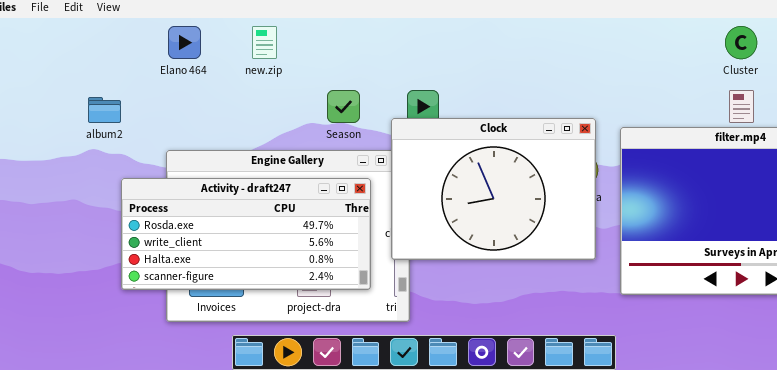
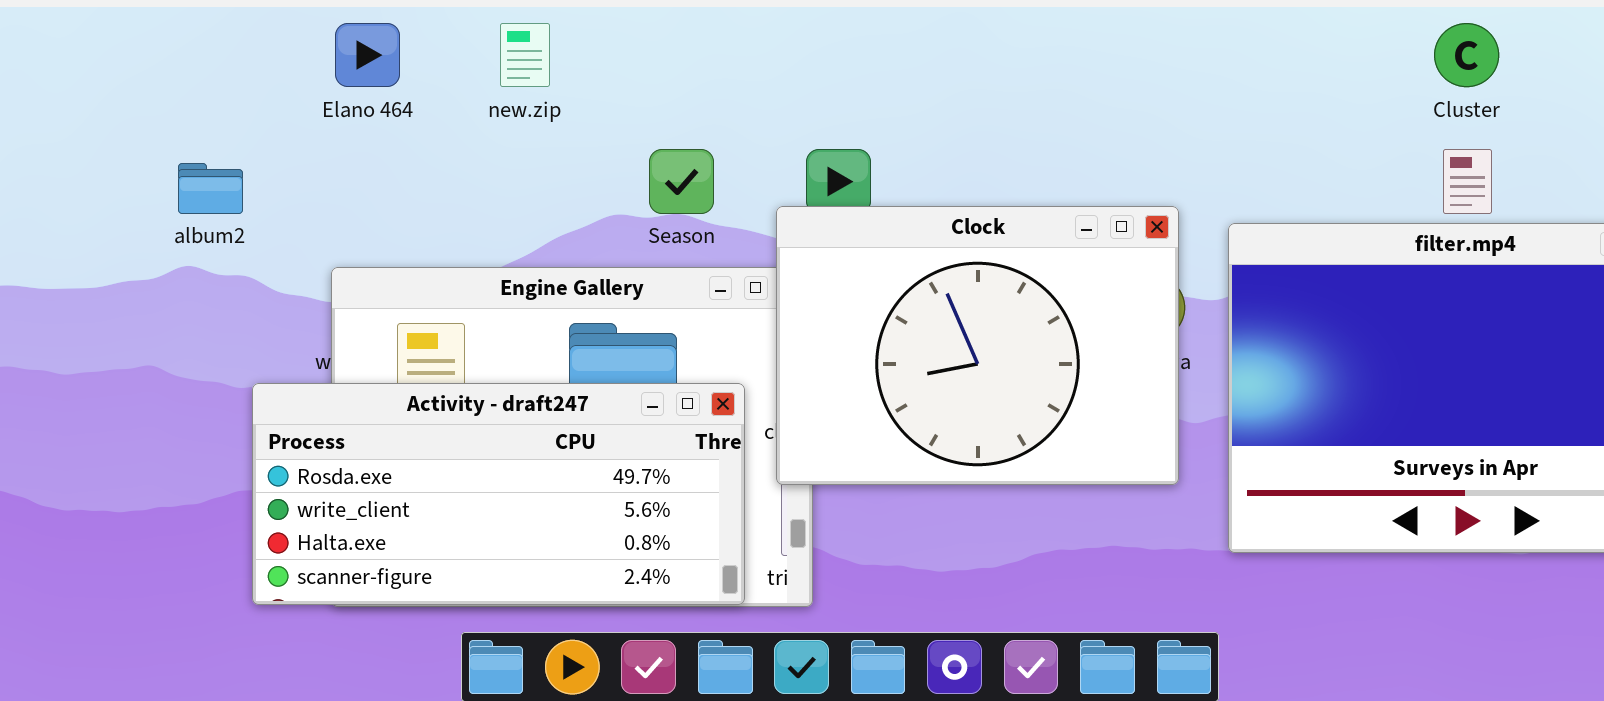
Activity - draft247: [121,178,371,290] -> [252,383,745,605], moved

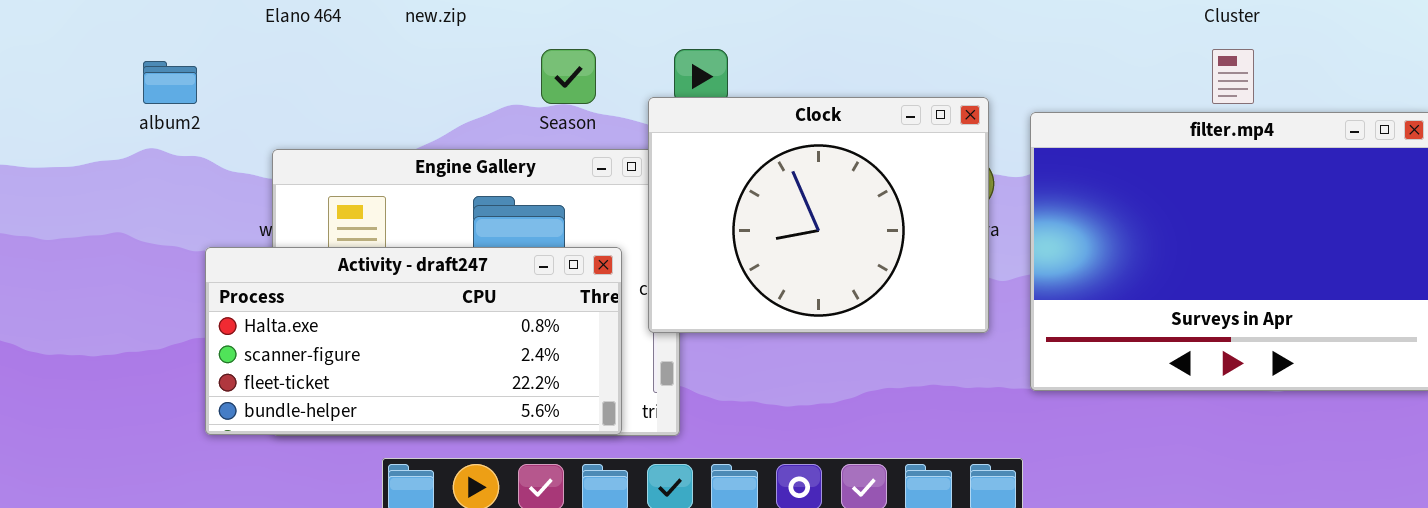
Activity - draft247: [252,383,745,605] -> [205,247,622,435], scrolled down 2 rows

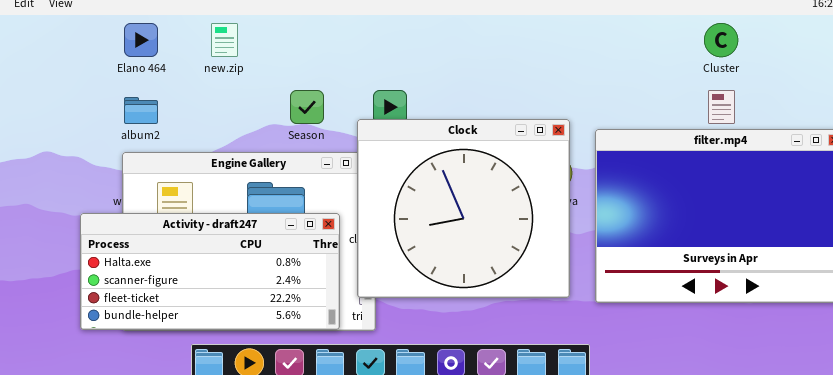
album2: [143,61,197,104] -> [124,97,158,124], moved
Clock: [648,97,989,333] -> [357,119,570,298], resized

